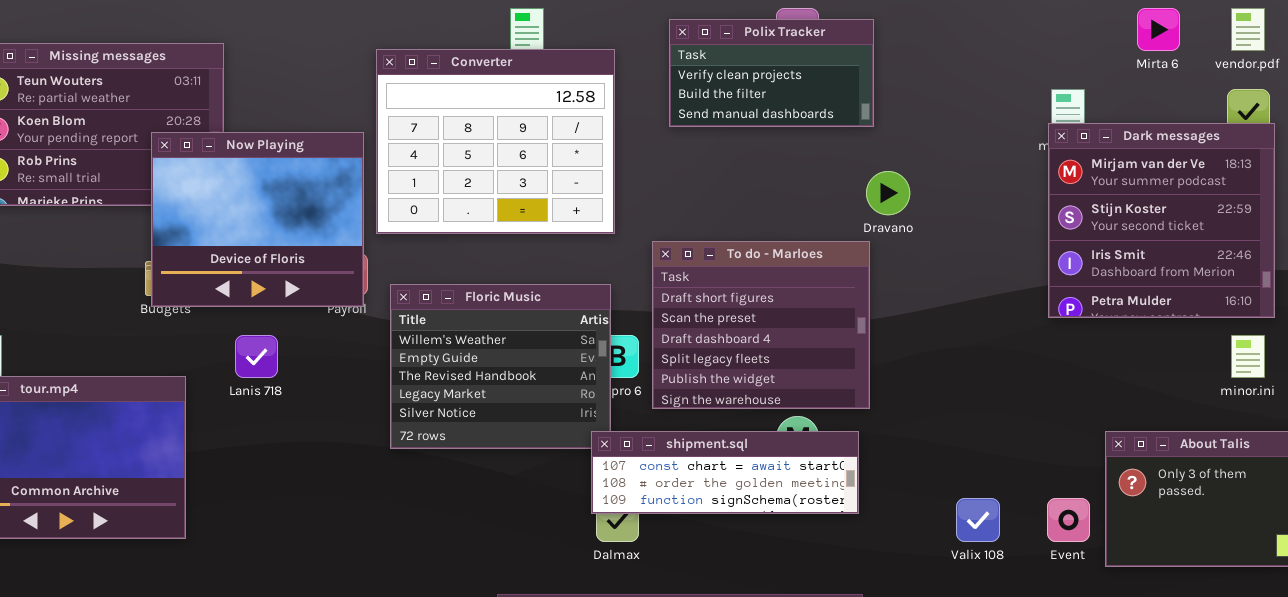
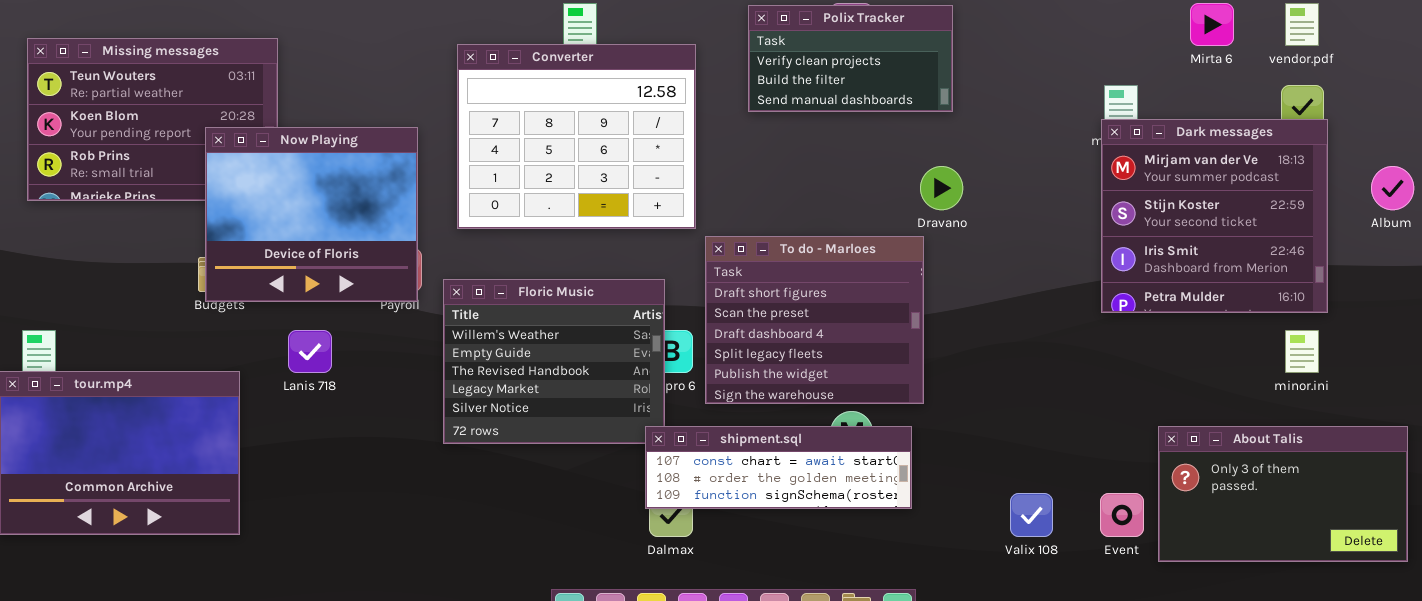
Polix Tracker: [669,19,874,127] -> [748,5,953,112], moved
Converter: [376,49,615,234] -> [457,44,696,229], moved

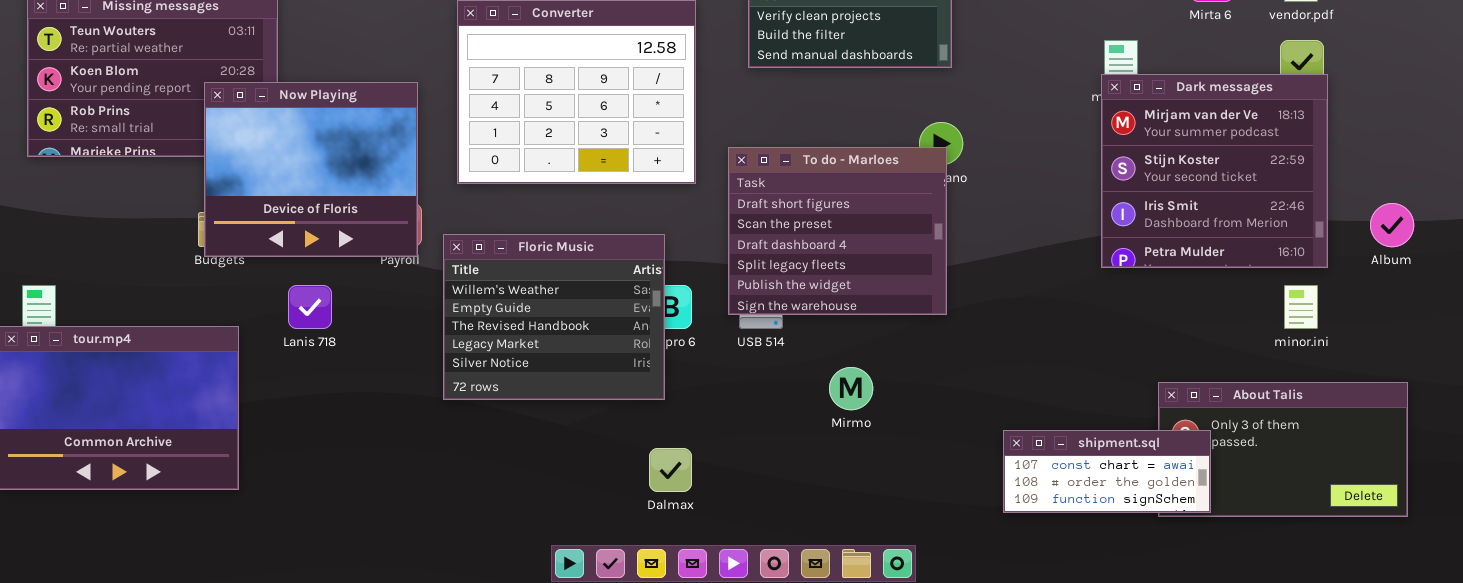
Album: [1371,166,1414,210] -> [1370,203,1414,247], moved
To do - Marloes: [705,236,924,404] -> [728,147,947,315], moved
shipment.sql: [645,426,912,509] -> [1003,430,1211,513], moved, resized

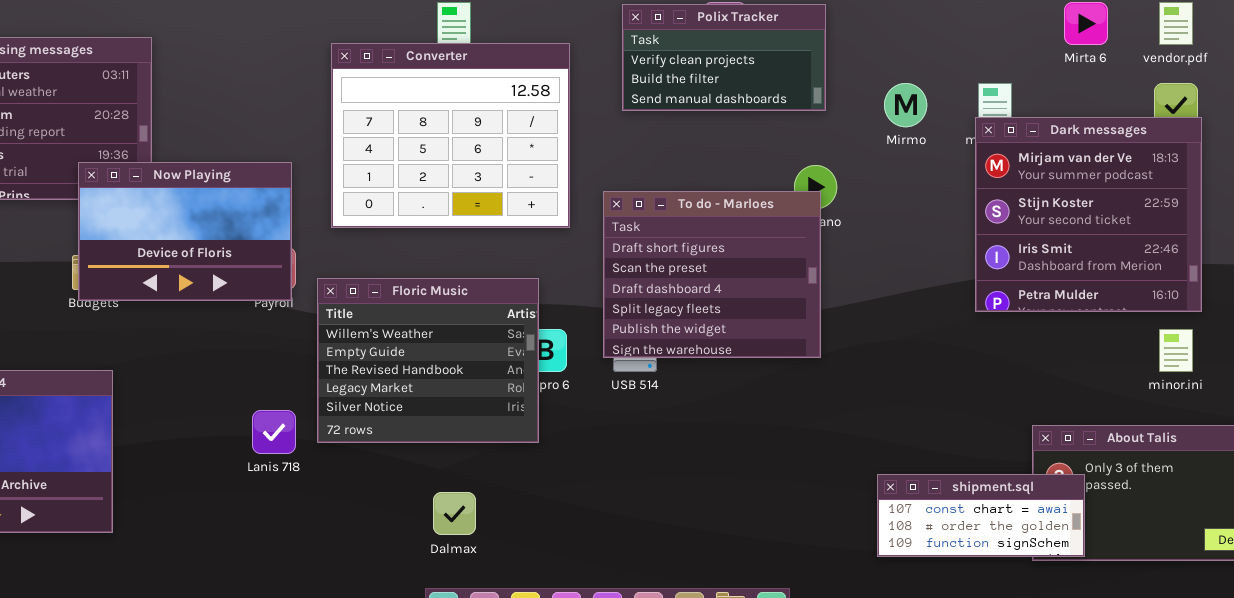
Now Playing: [204,82,418,257] -> [78,162,292,301], resized
Lanis 718: [288,285,332,329] -> [252,410,296,454], moved
Mirmo: [829,367,873,410] -> [884,83,927,127], moved
Dalmax: [649,448,692,492] -> [433,492,476,535], moved

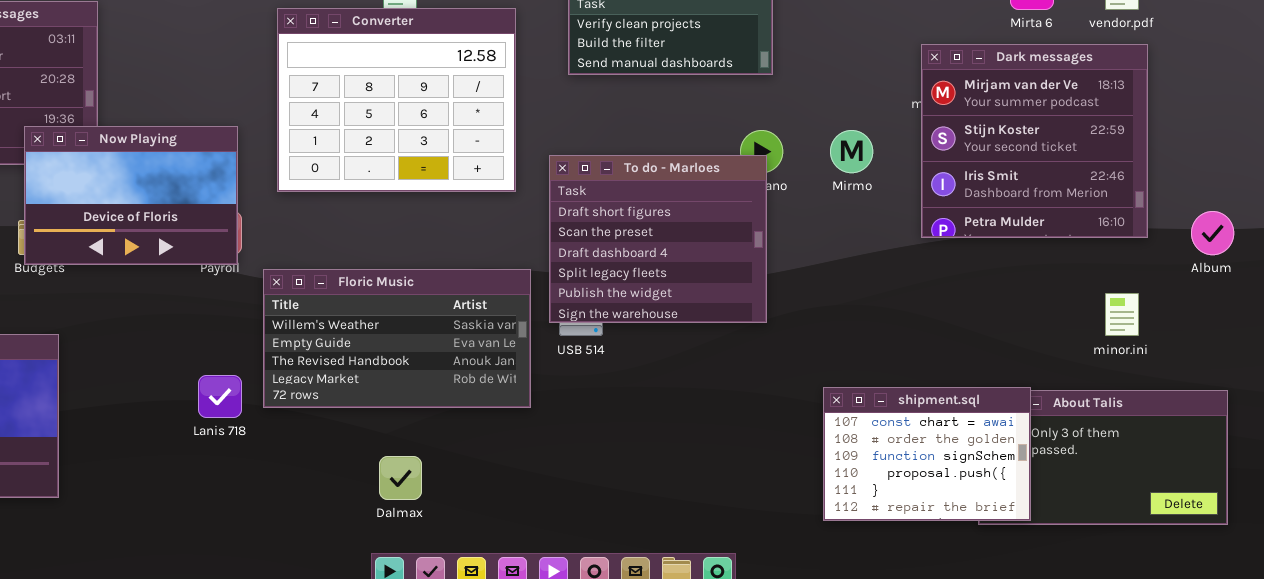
Mirmo: [884,83,927,127] -> [830,130,873,173], moved
Dark messages: [975,117,1202,312] -> [921,44,1148,238], moved
Floric Music: [317,278,539,443] -> [263,269,531,408], resized
shipment.sql: [877,474,1085,557] -> [823,387,1031,521], resized

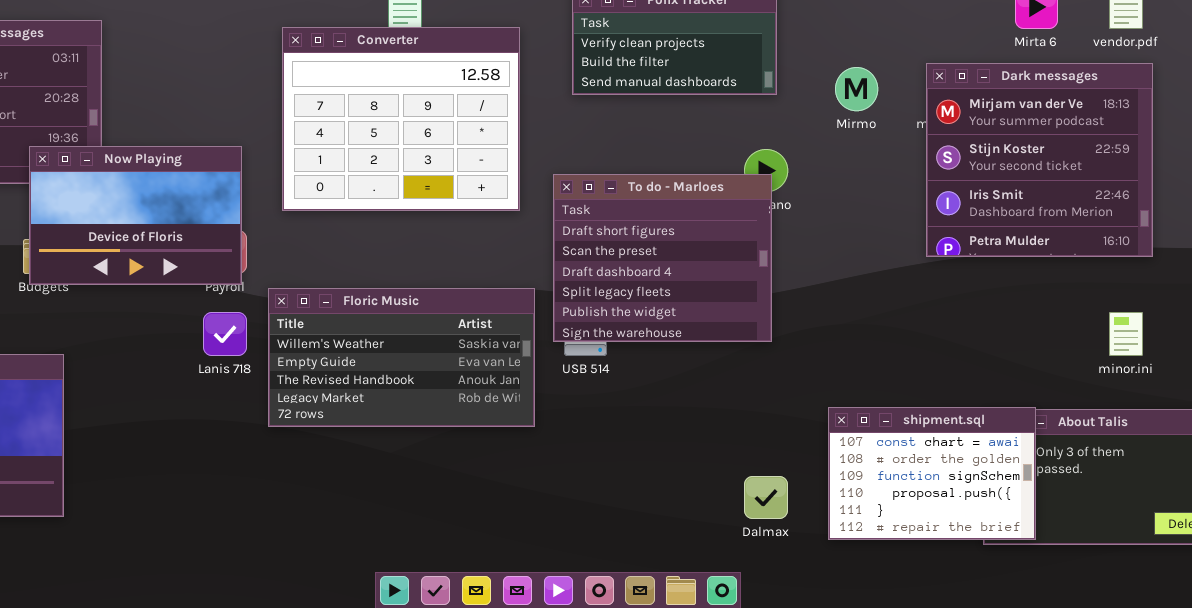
Mirmo: [830,130,873,173] -> [835,67,878,111], moved
Lanis 718: [198,375,242,418] -> [203,312,247,356], moved
Dalmax: [379,456,422,500] -> [744,476,788,519], moved

